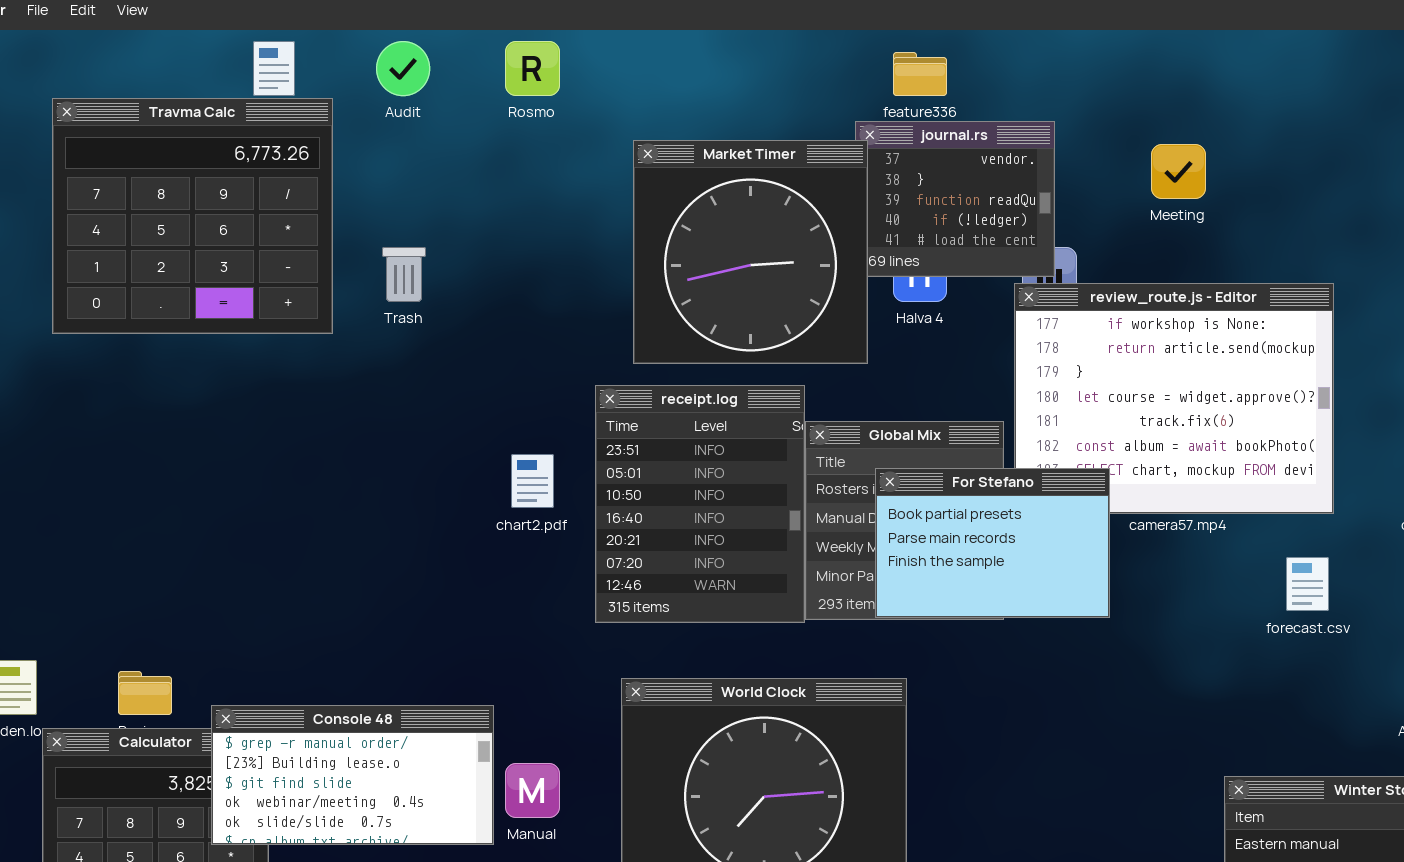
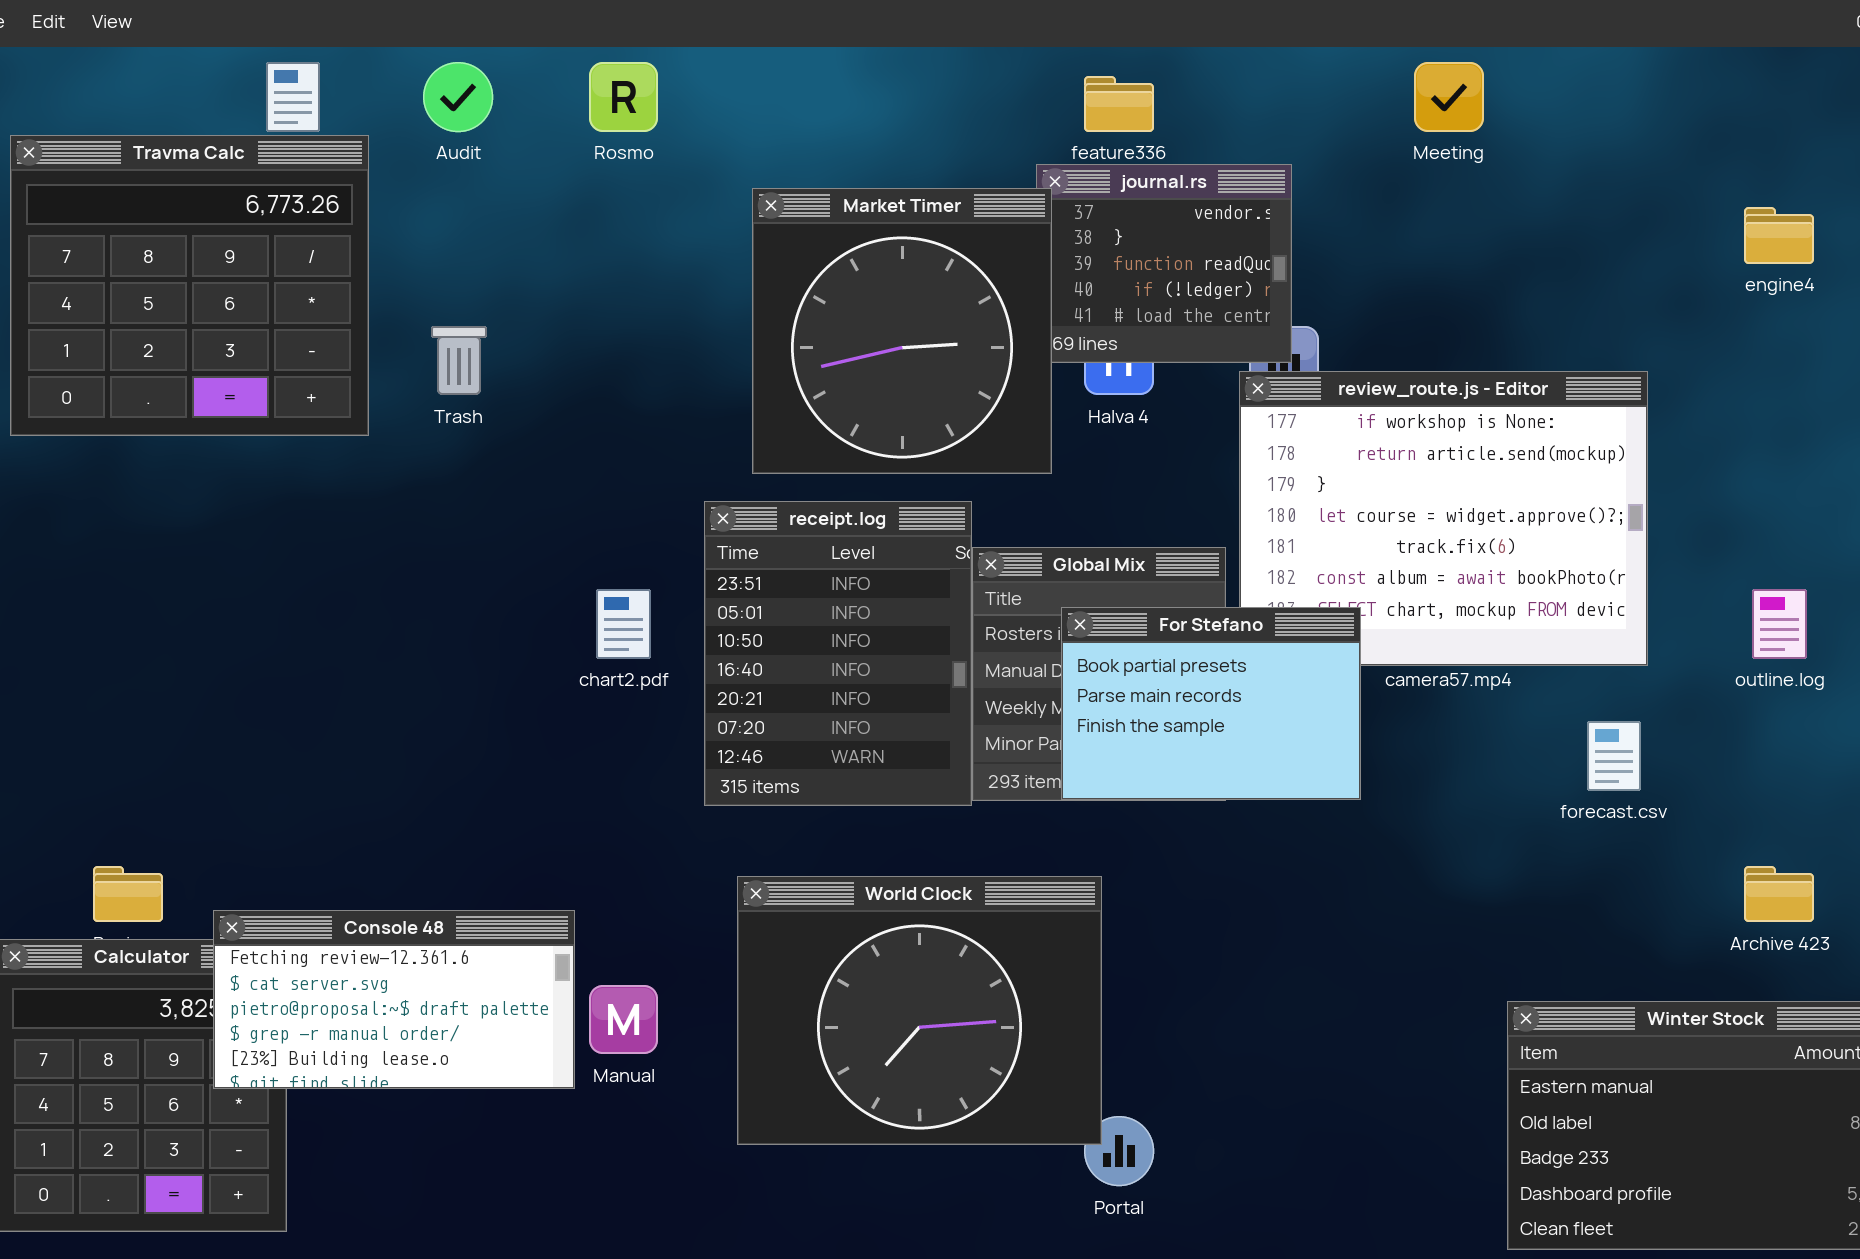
Meeting: [1151,144,1206,199] -> [1414,62,1484,132], moved
Console 48: [211,705,494,845] -> [213,910,575,1089], scrolled up 3 rows

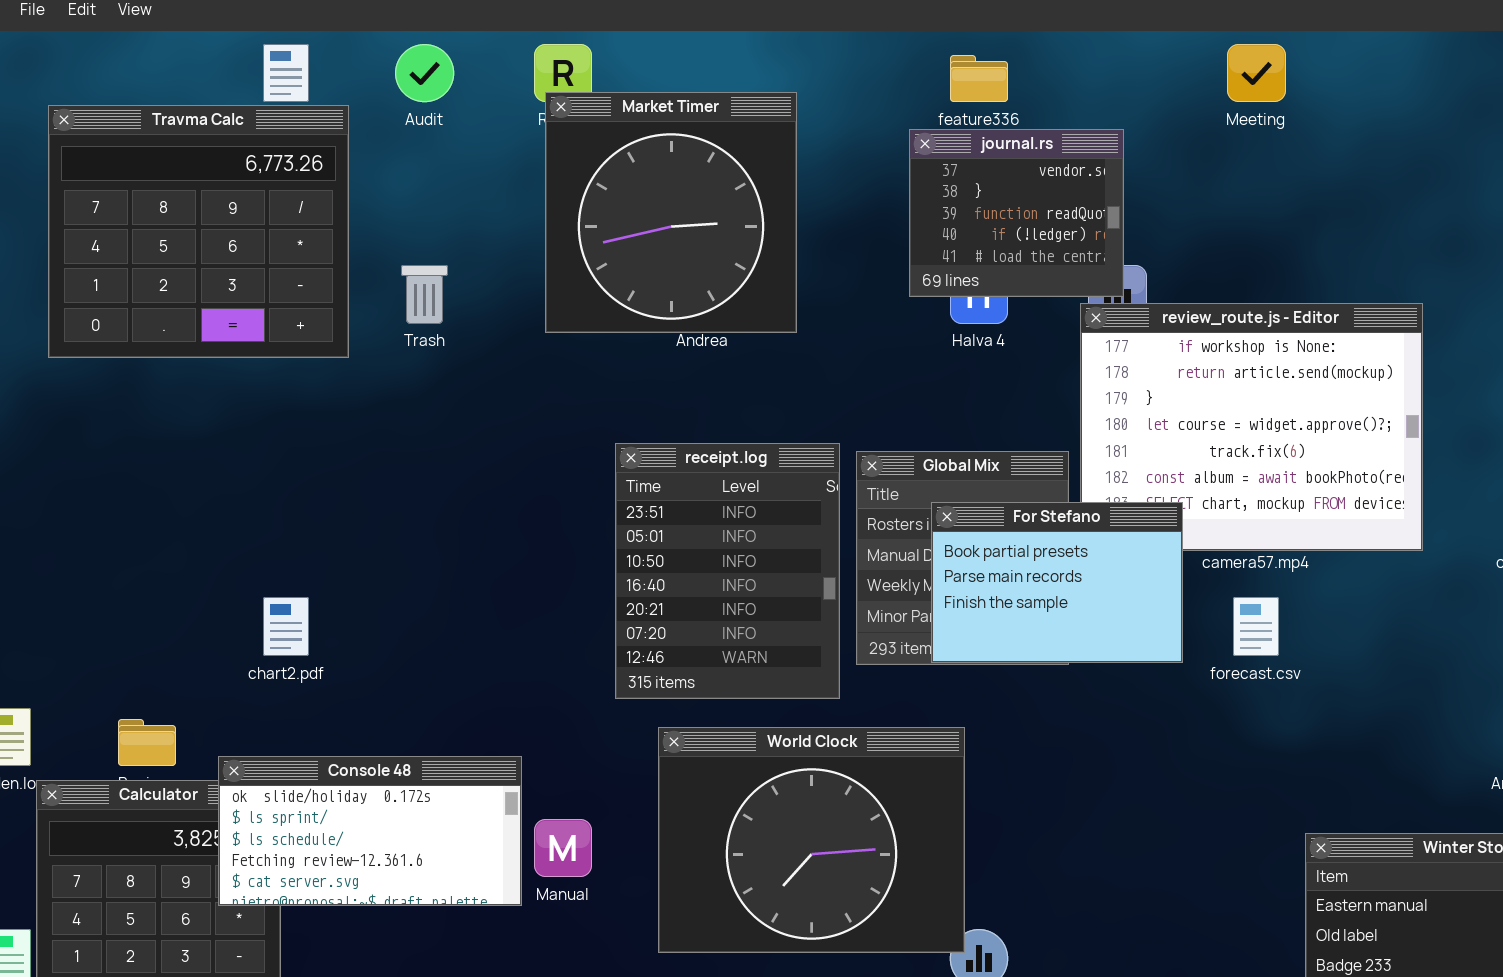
Market Timer: [752,188,1052,474] -> [545,92,797,333], moved
receipt.log: [704,501,972,806] -> [615,443,840,699], moved
chart2.pdf: [596,589,651,659] -> [263,597,309,656], moved
forecast.csv: [1587,721,1641,791] -> [1233,597,1279,656], moved
Console 48: [213,910,575,1089] -> [218,756,522,906], scrolled up 3 rows

